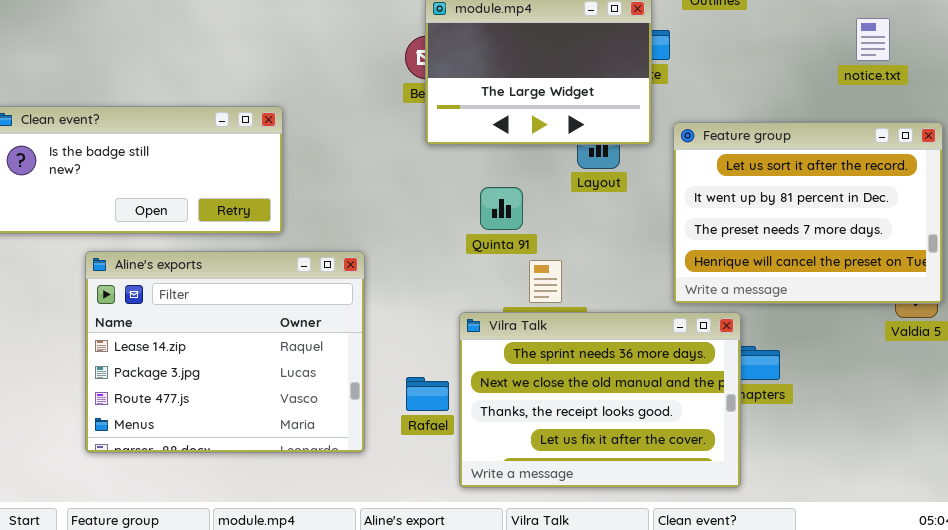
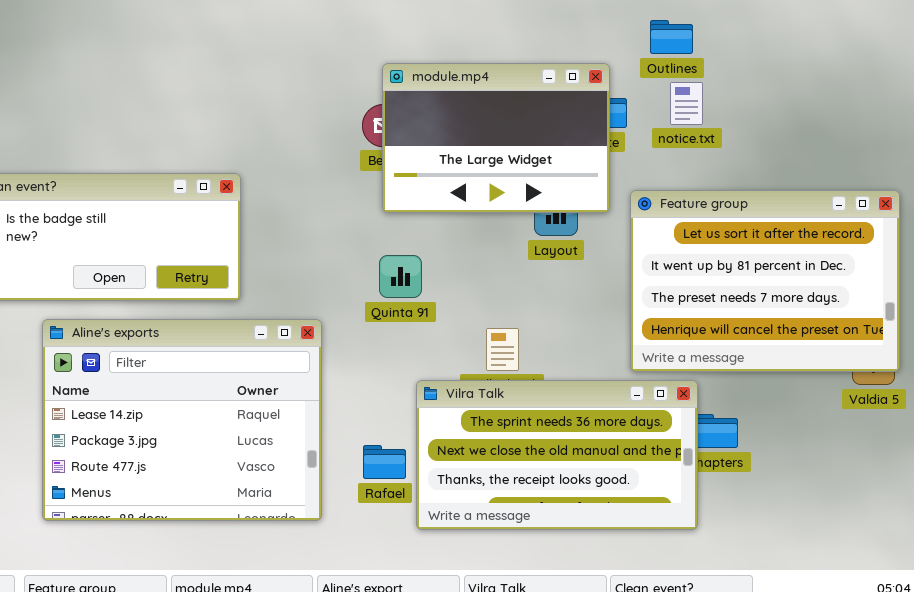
notice.txt: [856,18,890,61] -> [670,82,703,125], moved
Quinta 91: [480,187,523,230] -> [379,255,422,298], moved
Vilra Talk: [459,312,741,488] -> [416,380,698,530], resized

